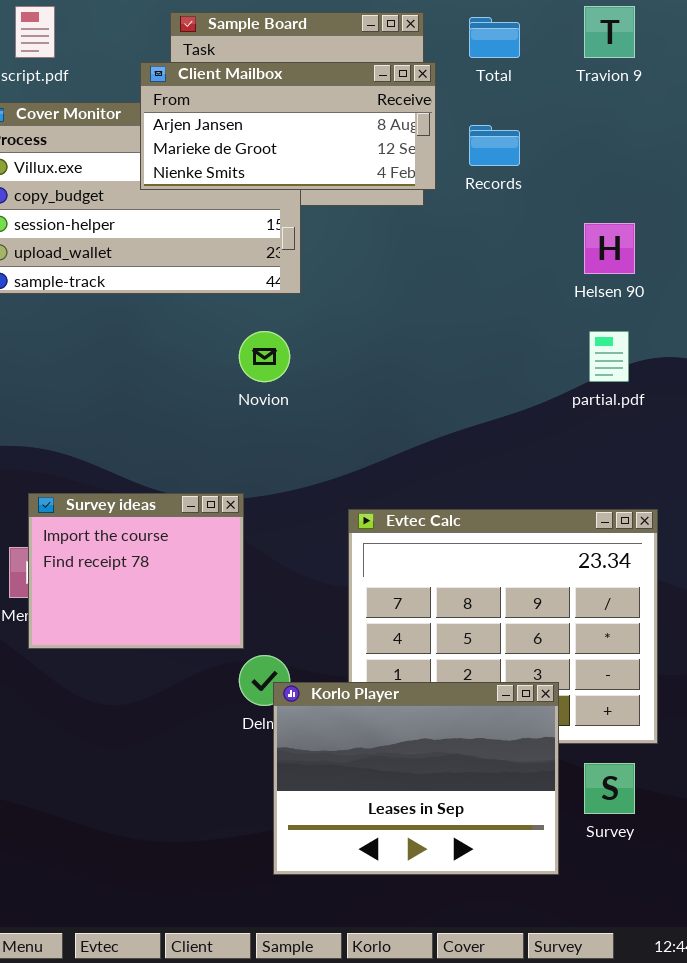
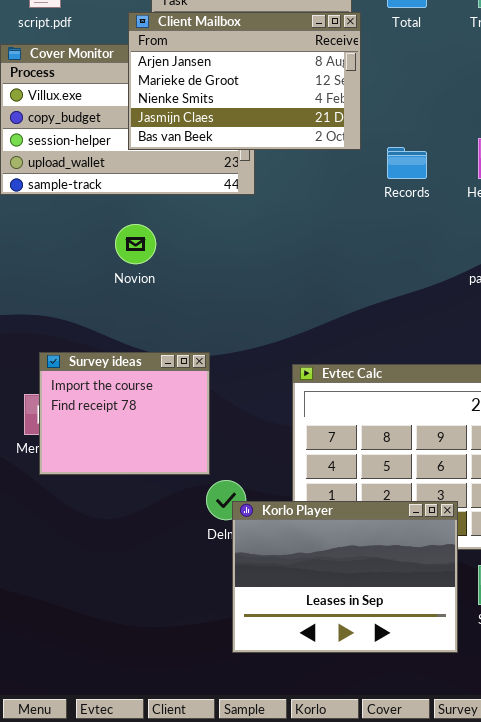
Client Mailbox: [140,62,436,190] -> [128,12,361,150], resized
Records: [469,125,520,166] -> [387,147,427,179], moved
Novion: [239,331,290,382] -> [115,224,156,264], moved

